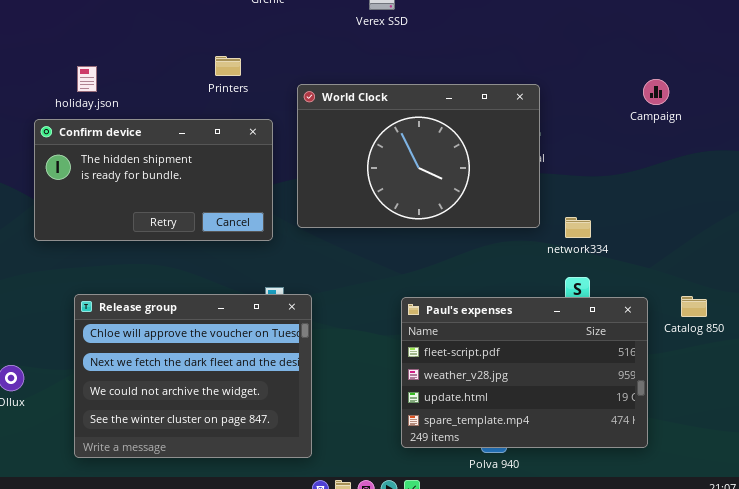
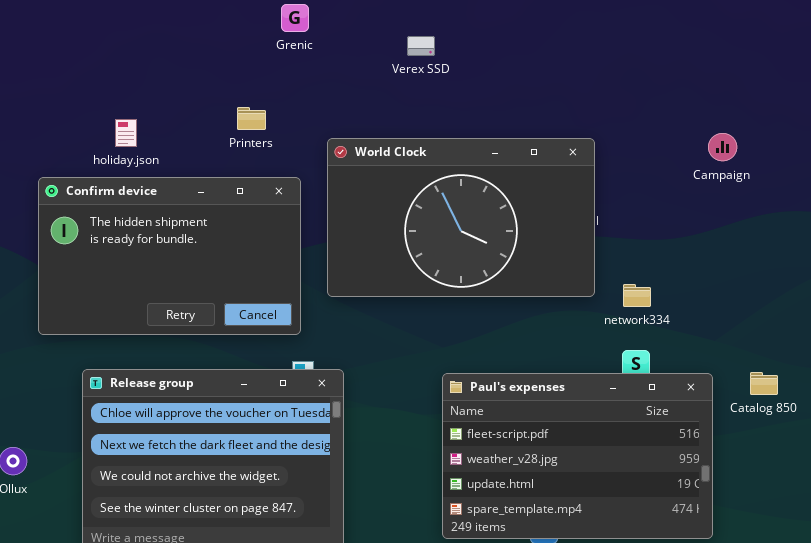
holiday.json: [77,66,97,92] -> [115,119,137,147], moved
Confirm device: [34,119,273,241] -> [38,177,301,335], resized

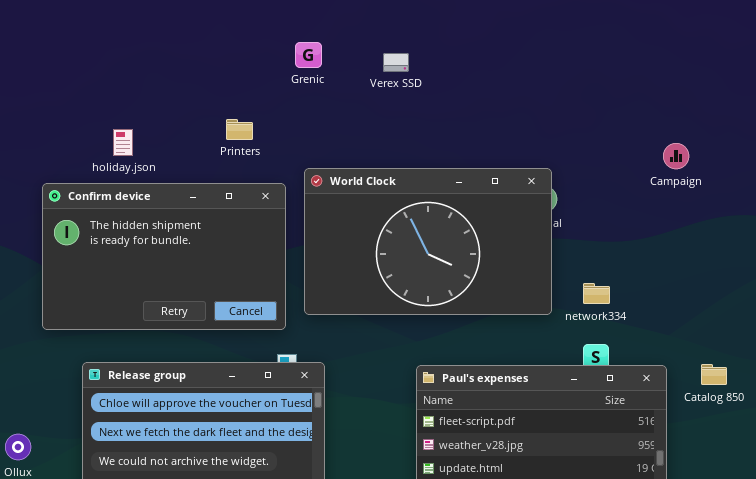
Grenic: [281,4,309,32] -> [295,42,322,68], moved
World Clock: [327,138,595,297] -> [304,168,552,315], moved

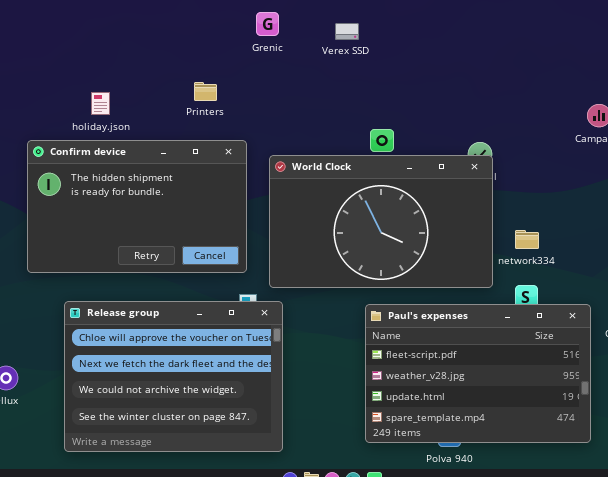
World Clock: [304,168,552,315] -> [269,155,493,288], moved

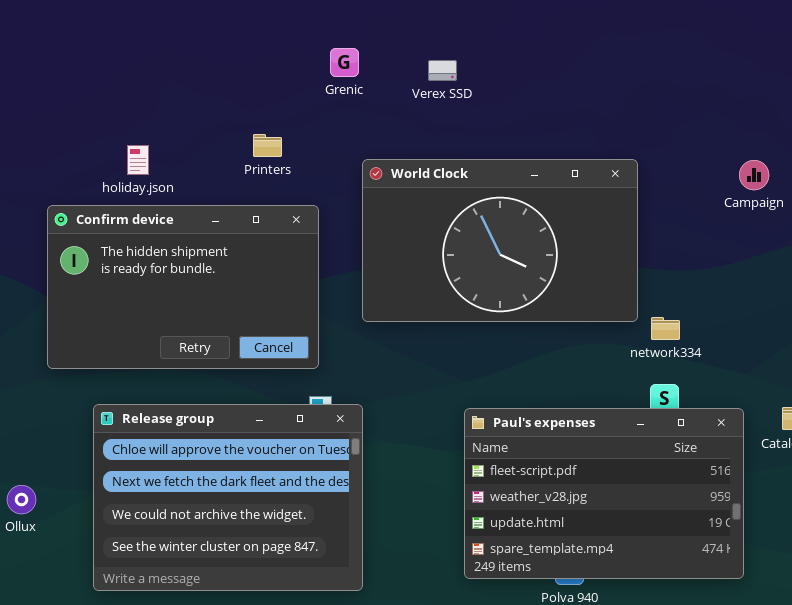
World Clock: [269,155,493,288] -> [362,159,638,322], moved

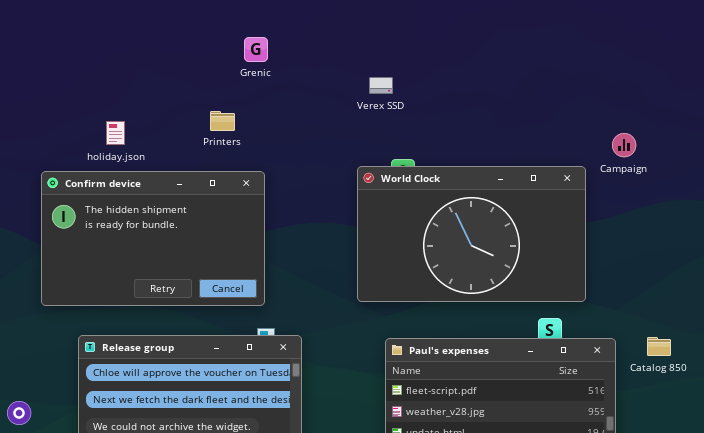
Grenic: [330,48,359,77] -> [244,37,268,62], moved
Verex SSD: [428,60,457,81] -> [369,77,393,94], moved
World Clock: [362,159,638,322] -> [357,166,586,302], moved

